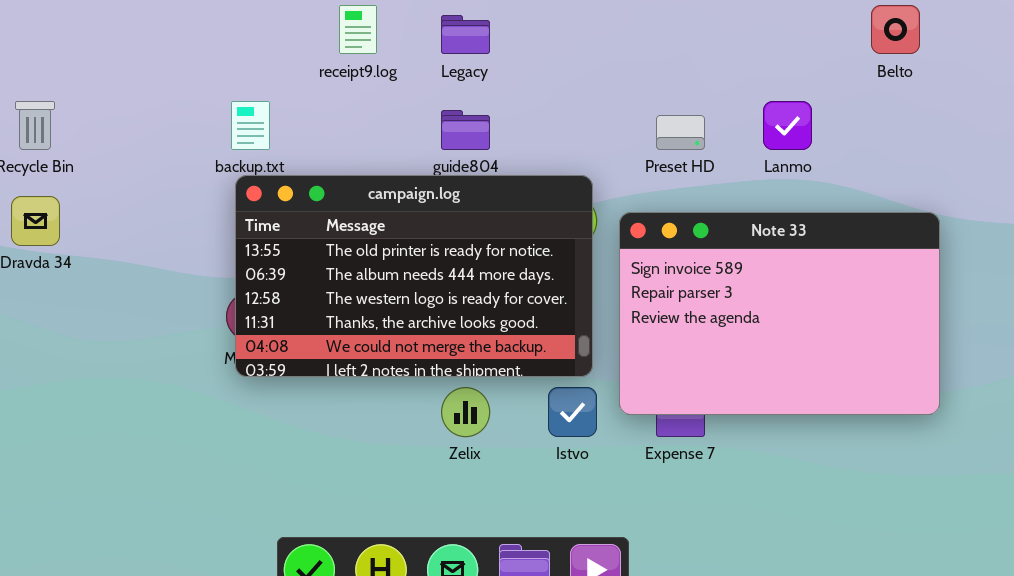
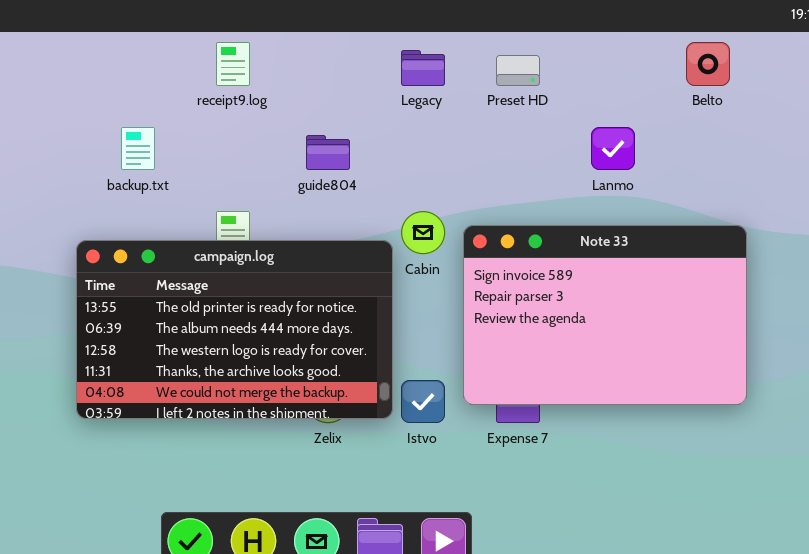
Legacy: [441,15,490,54] -> [401,50,445,86], moved
Preset HD: [656,115,705,150] -> [496,55,540,86], moved
campaign.log: [235,175,593,377] -> [76,240,393,419], moved

